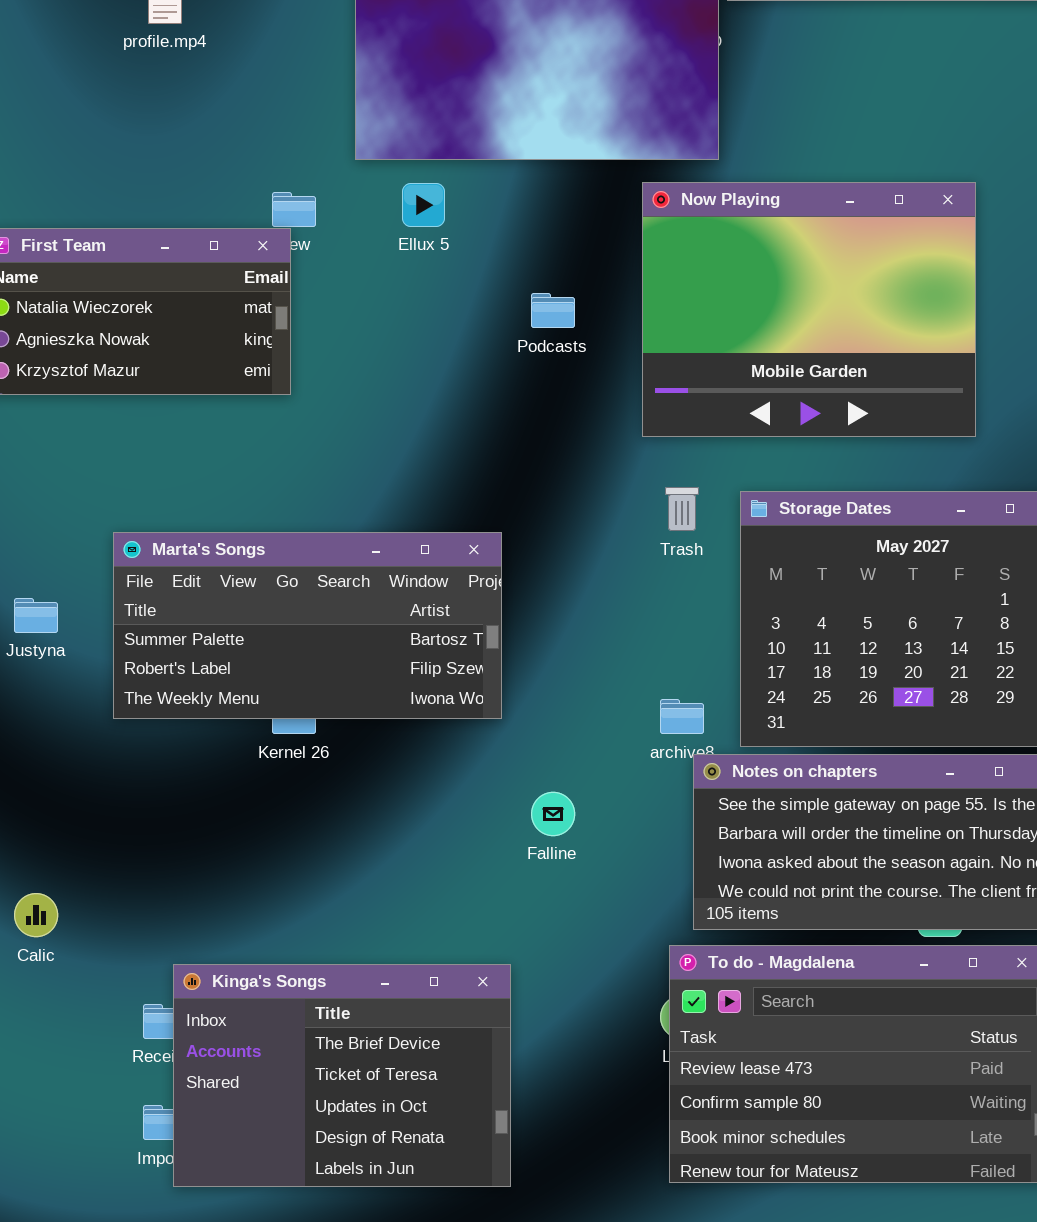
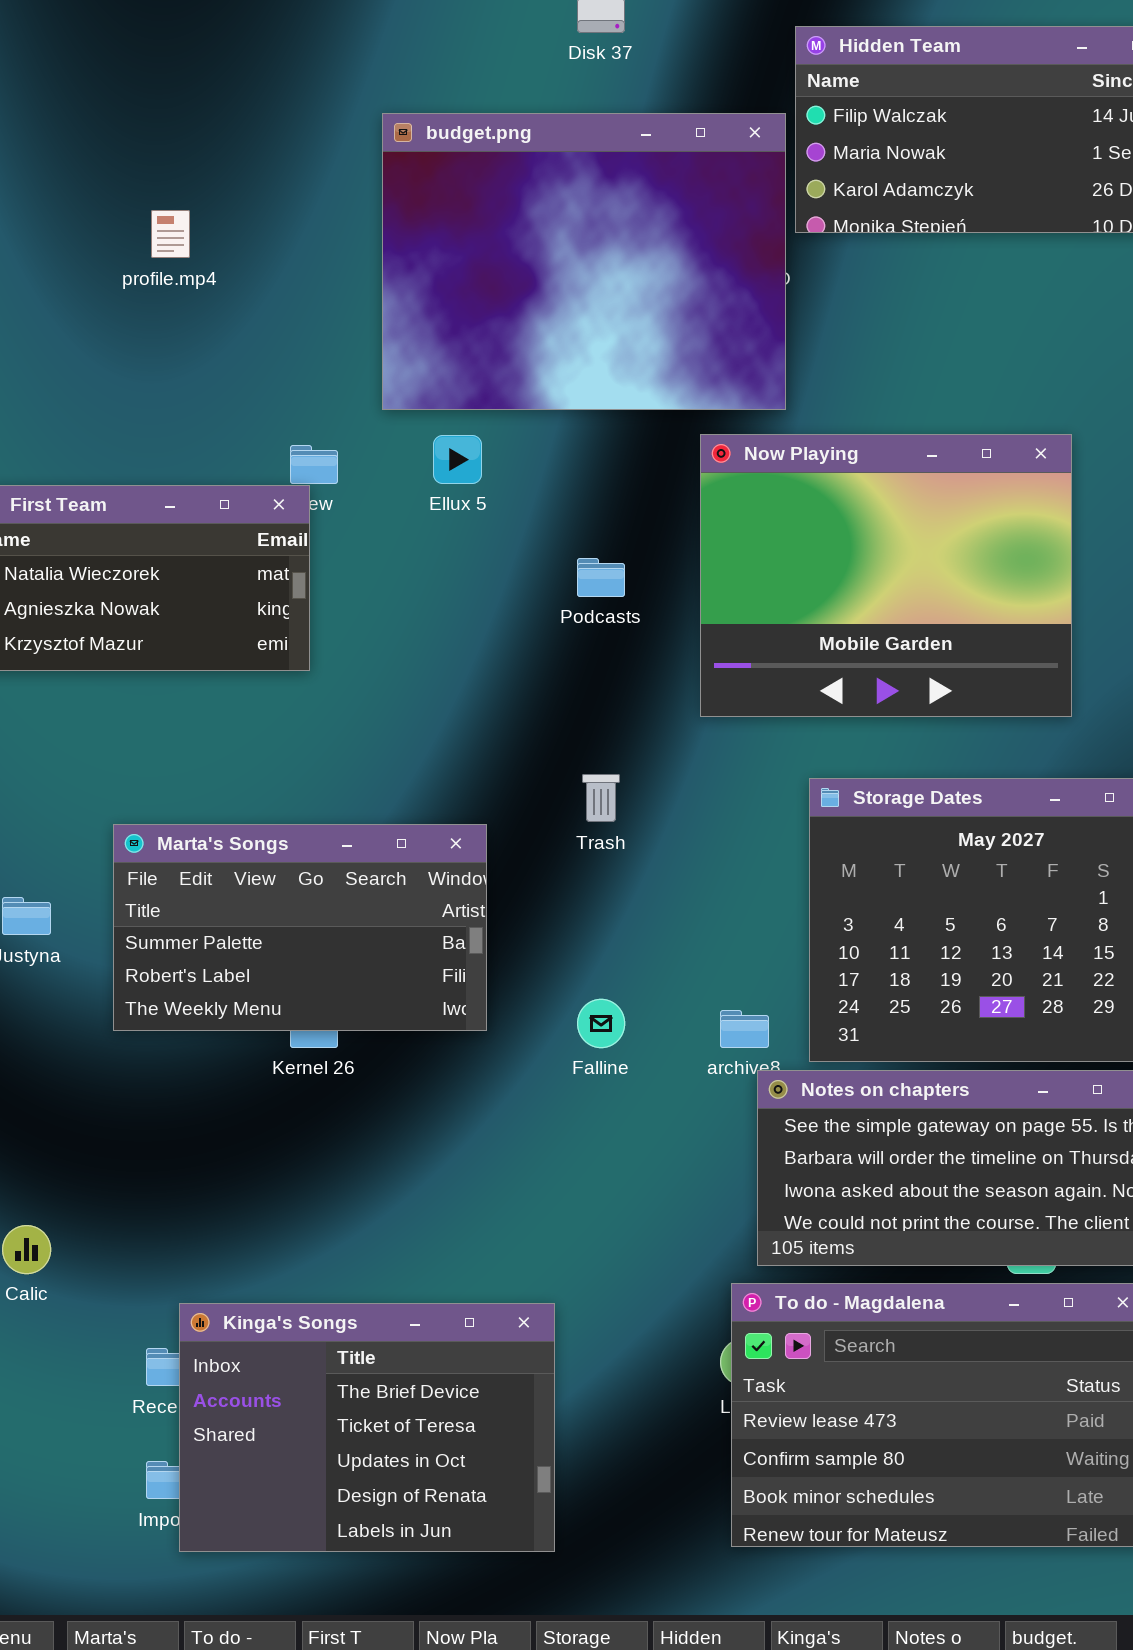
Trash: [665,487,699,531] -> [582,774,620,822], moved
Marta's Songs: [113,532,502,719] -> [113,824,487,1031], resized
Falline: [531,792,575,836] -> [577,999,625,1048], moved

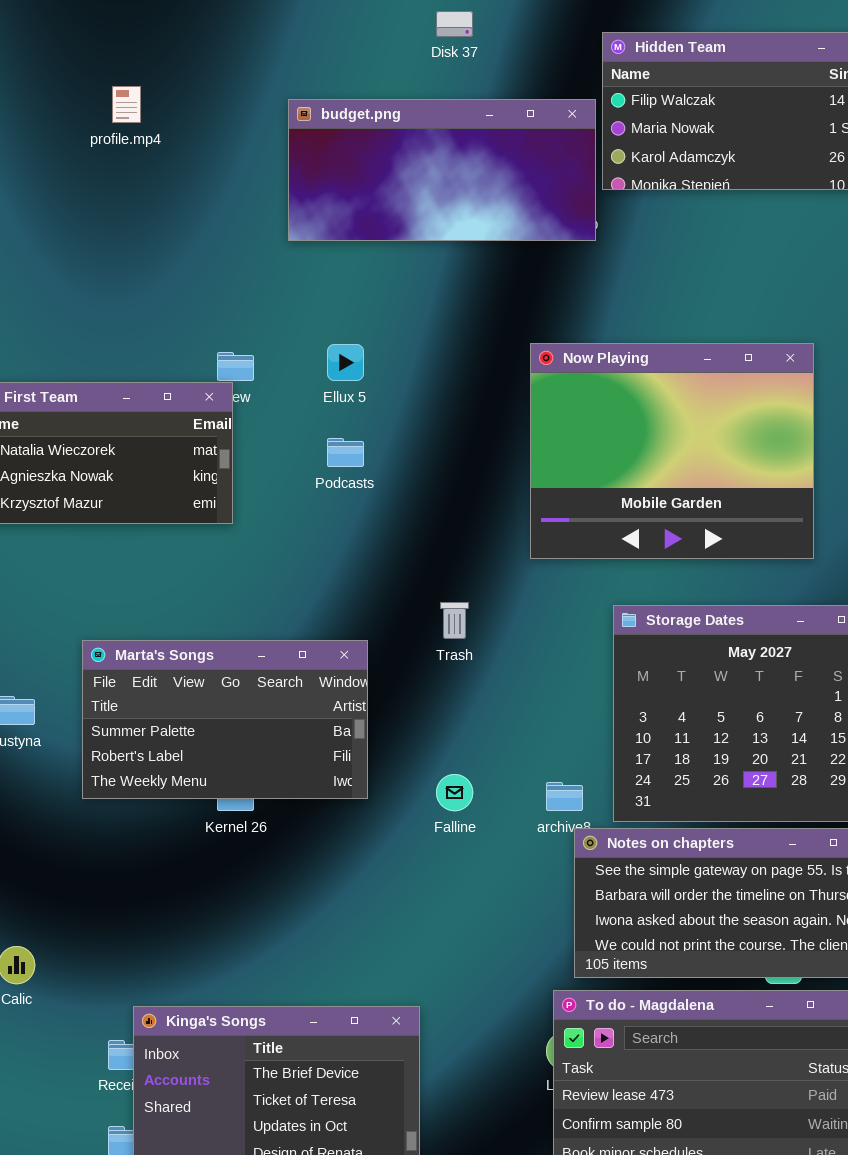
budget.png: [382,113,786,410] -> [288,99,596,241], resized
profile.mp4: [151,210,190,258] -> [112,86,141,123], moved
Podcasts: [577,558,625,597] -> [327,438,364,467], moved

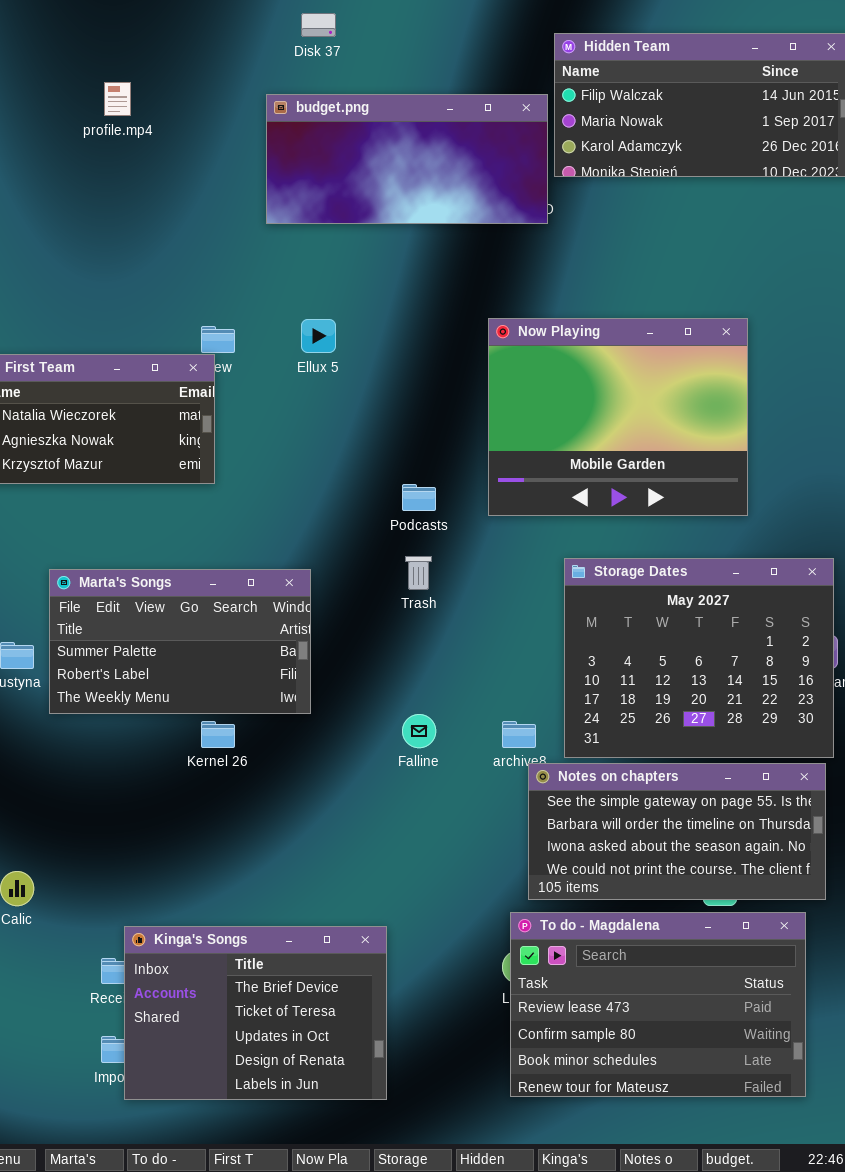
Disk 37: [436,11,473,37] -> [301,13,336,37], moved
Podcasts: [327,438,364,467] -> [402,484,436,511], moved
Marta's Songs: [82,640,368,799] -> [49,569,311,714], moved

